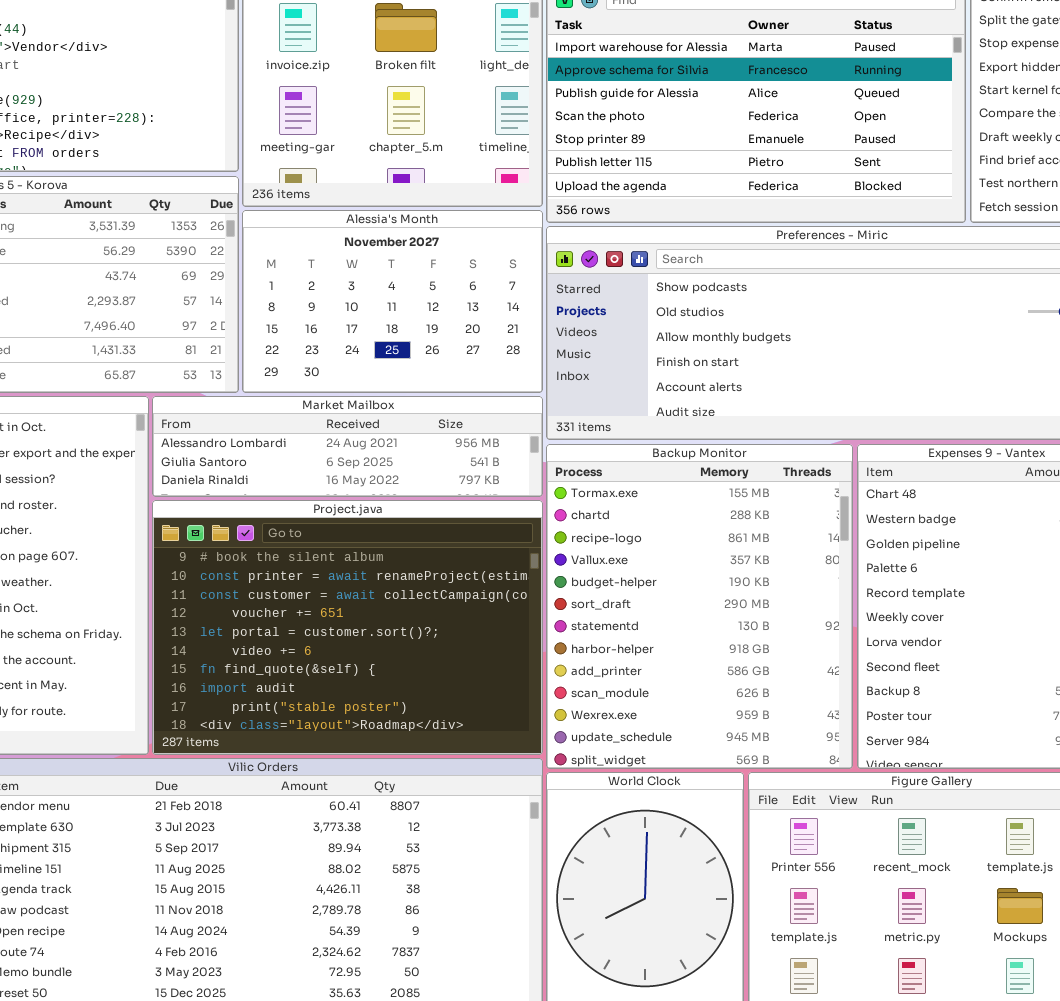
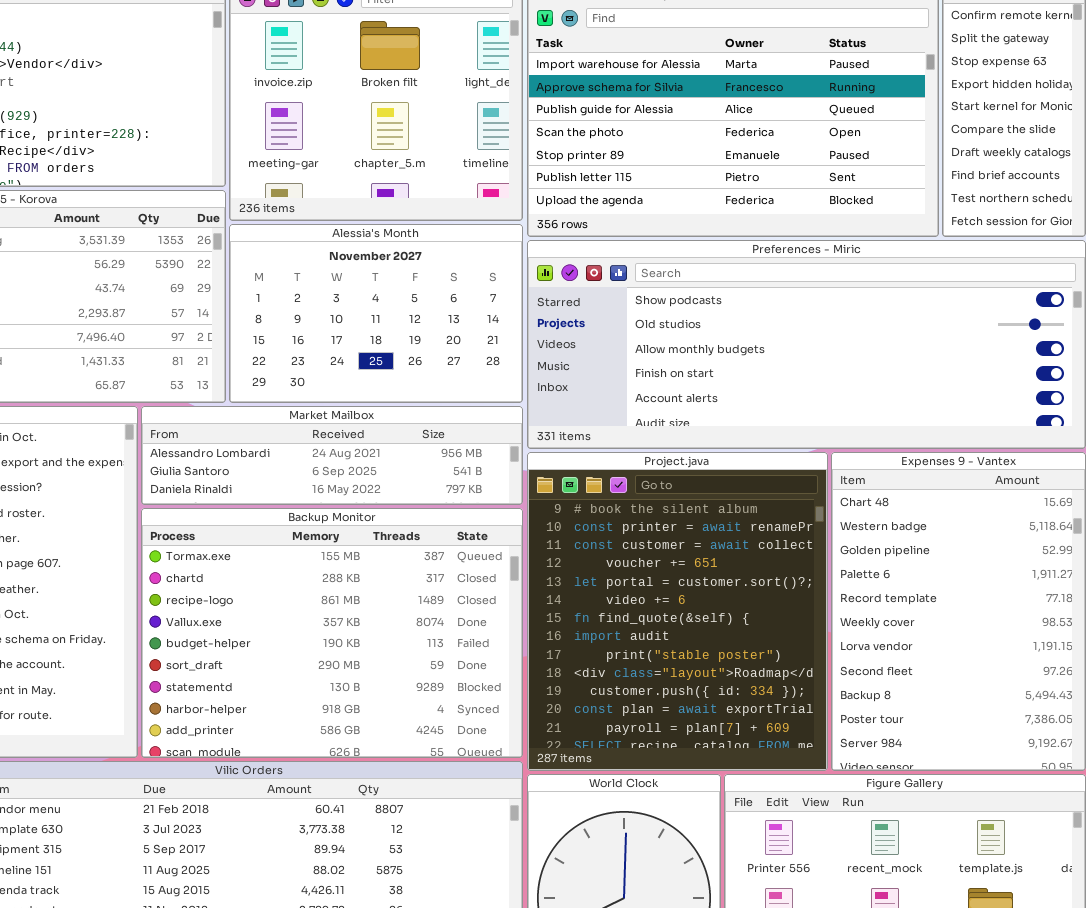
Backup Monitor: [546,444,853,769] -> [141,508,523,758], moved, resized
Project.java: [152,500,543,755] -> [527,452,828,771], moved, resized

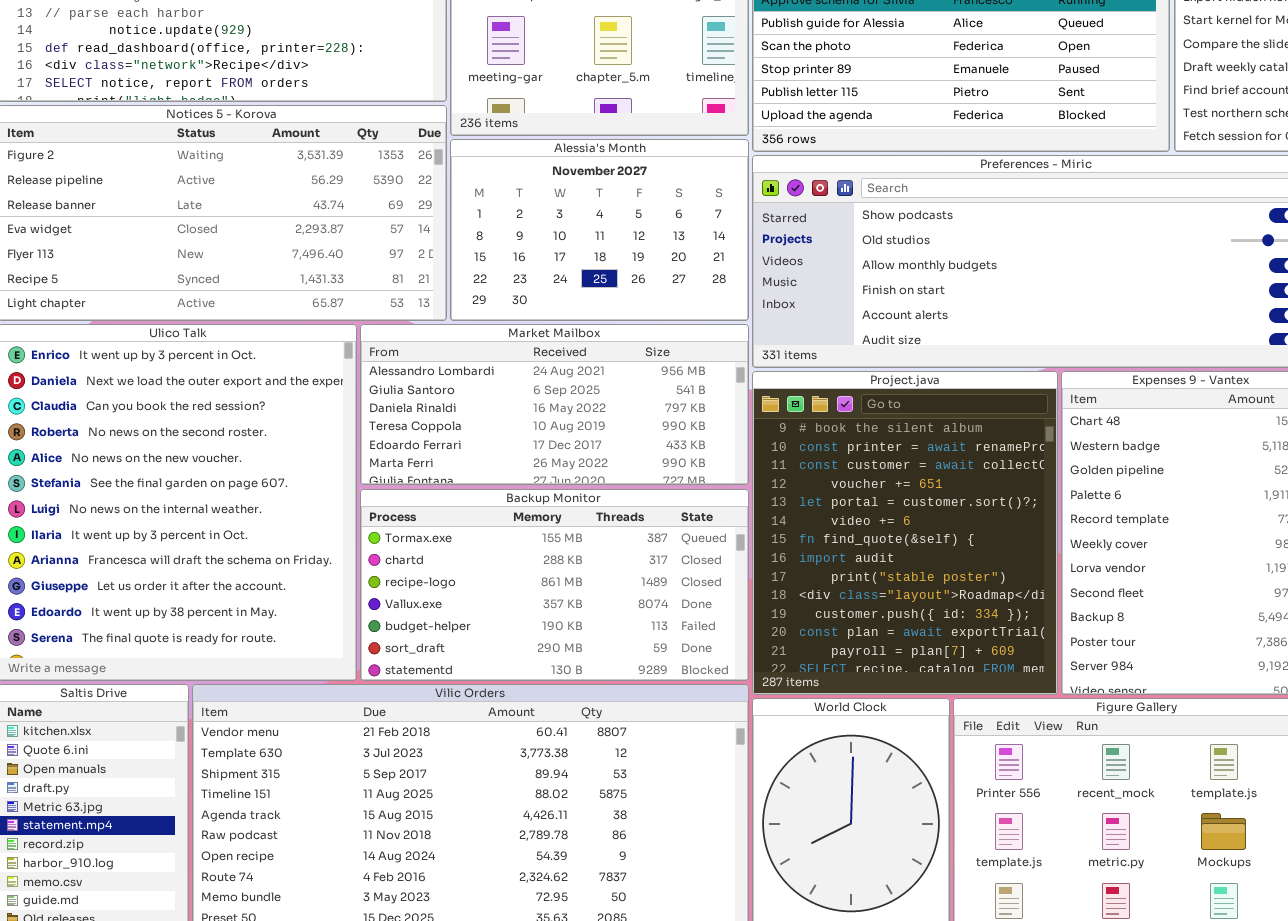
Market Mailbox: [141,406,523,505] -> [360,324,749,485], resized
Backup Monitor: [141,508,523,758] -> [360,489,749,681], resized

